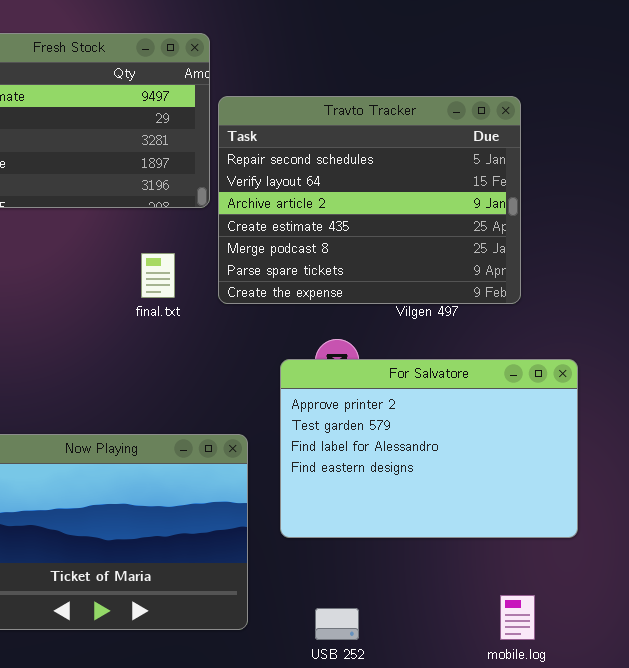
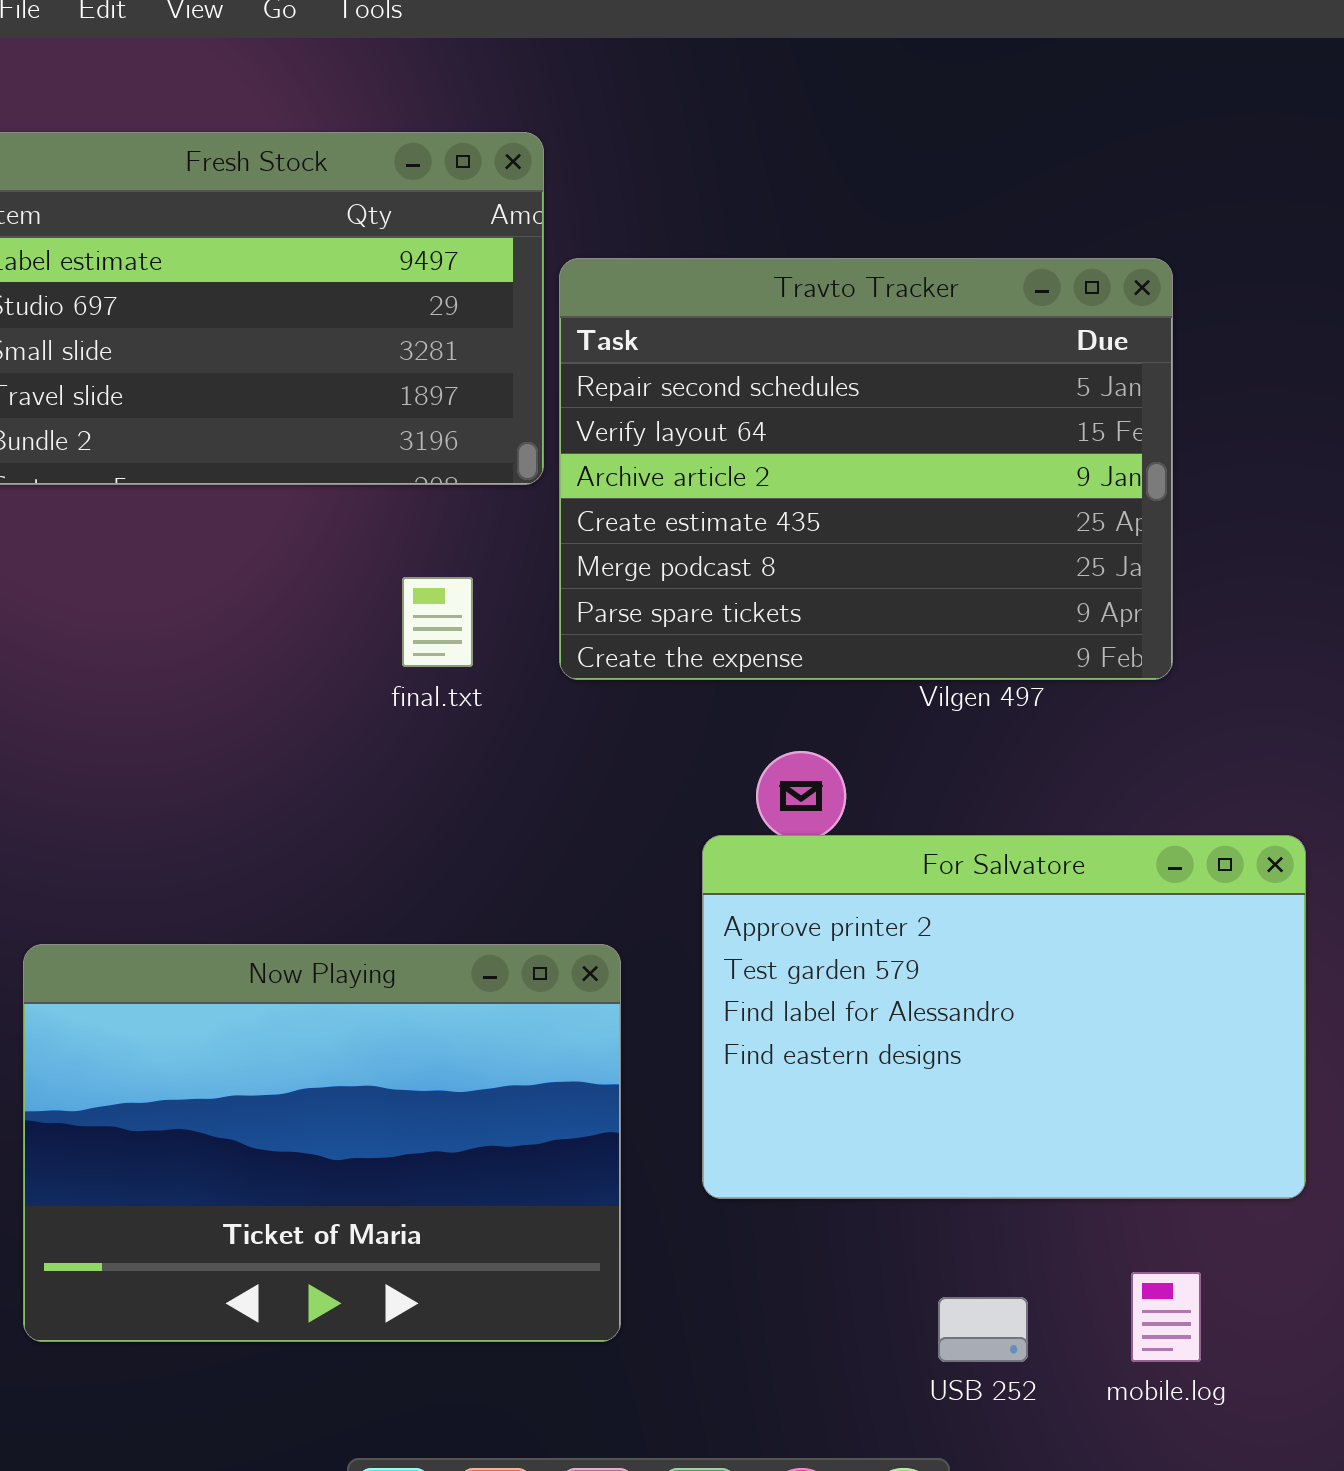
For Salvatore: [280,359,578,538] -> [702,835,1306,1199], moved
USB 252: [315,608,359,640] -> [938,1297,1028,1362], moved

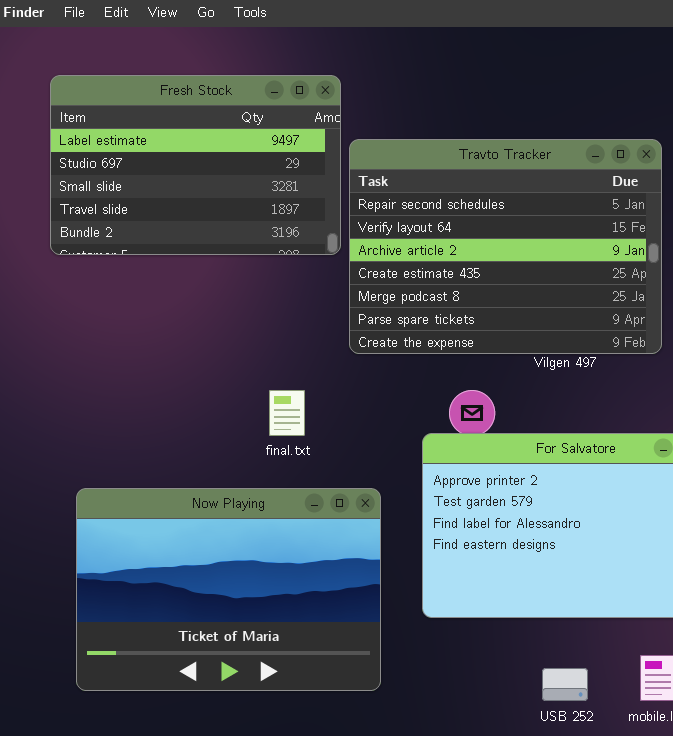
final.txt: [402,577,473,667] -> [269,390,305,436], moved

